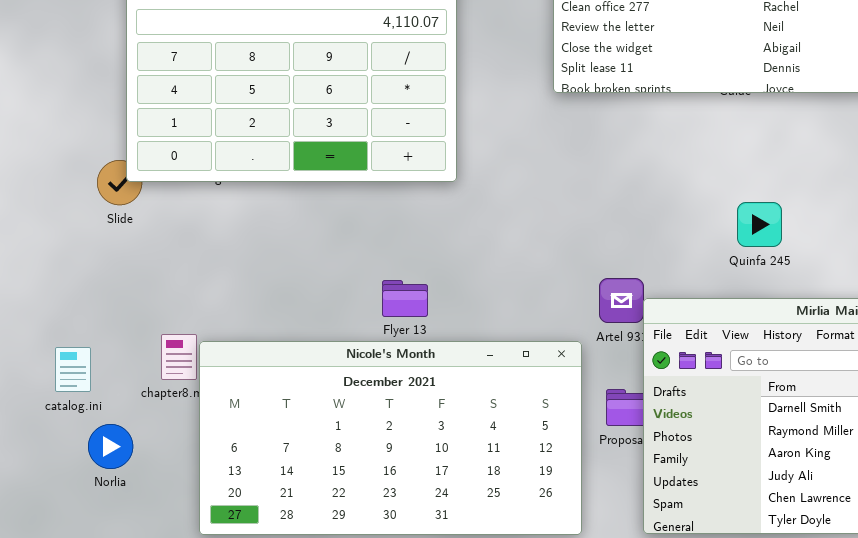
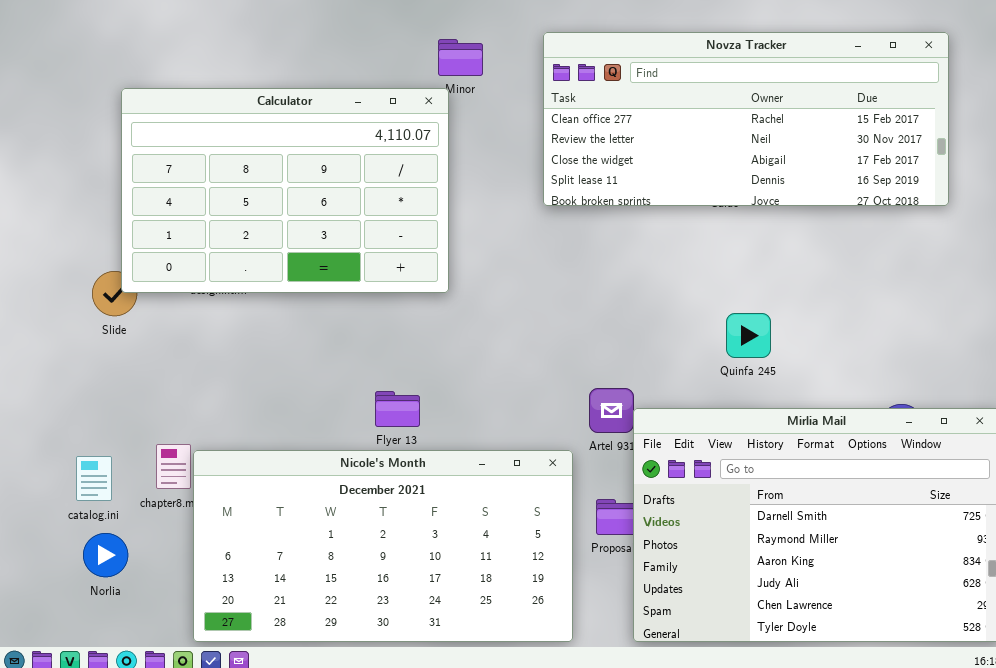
catalog.ini: [55,347,91,392] -> [76,456,112,501], moved

